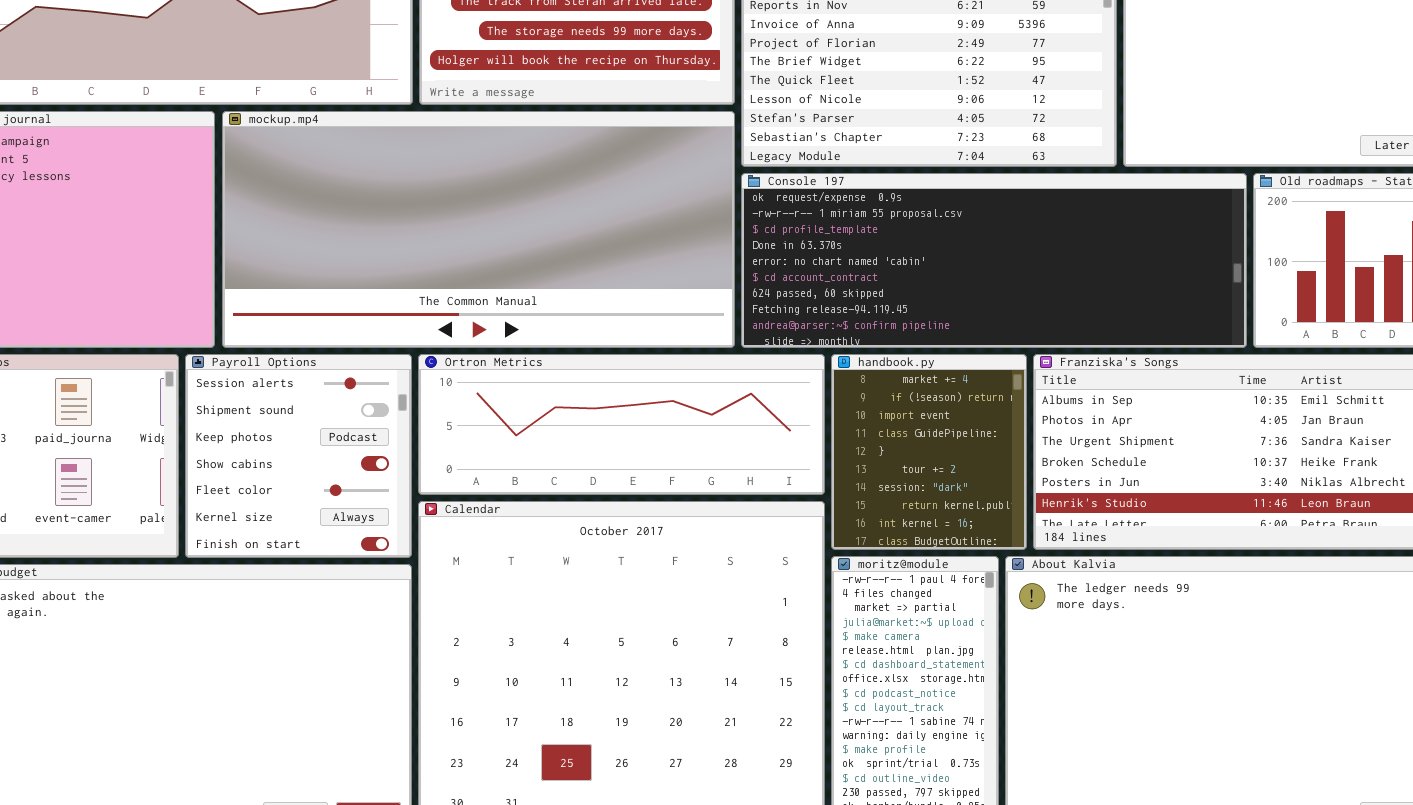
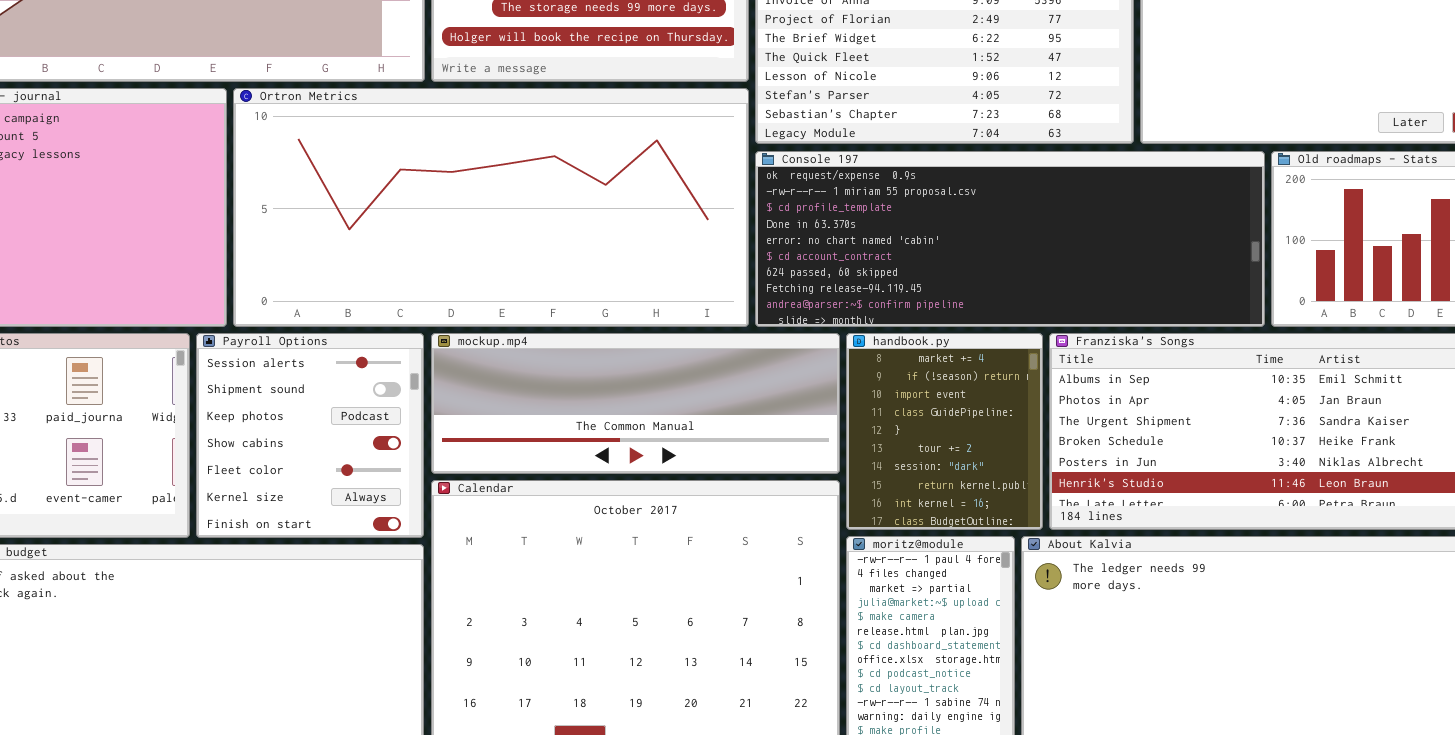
mockup.mp4: [222,111,735,348] -> [431,333,840,474], moved, resized
Ortron Metrics: [418,354,825,495] -> [233,88,749,327], moved, resized

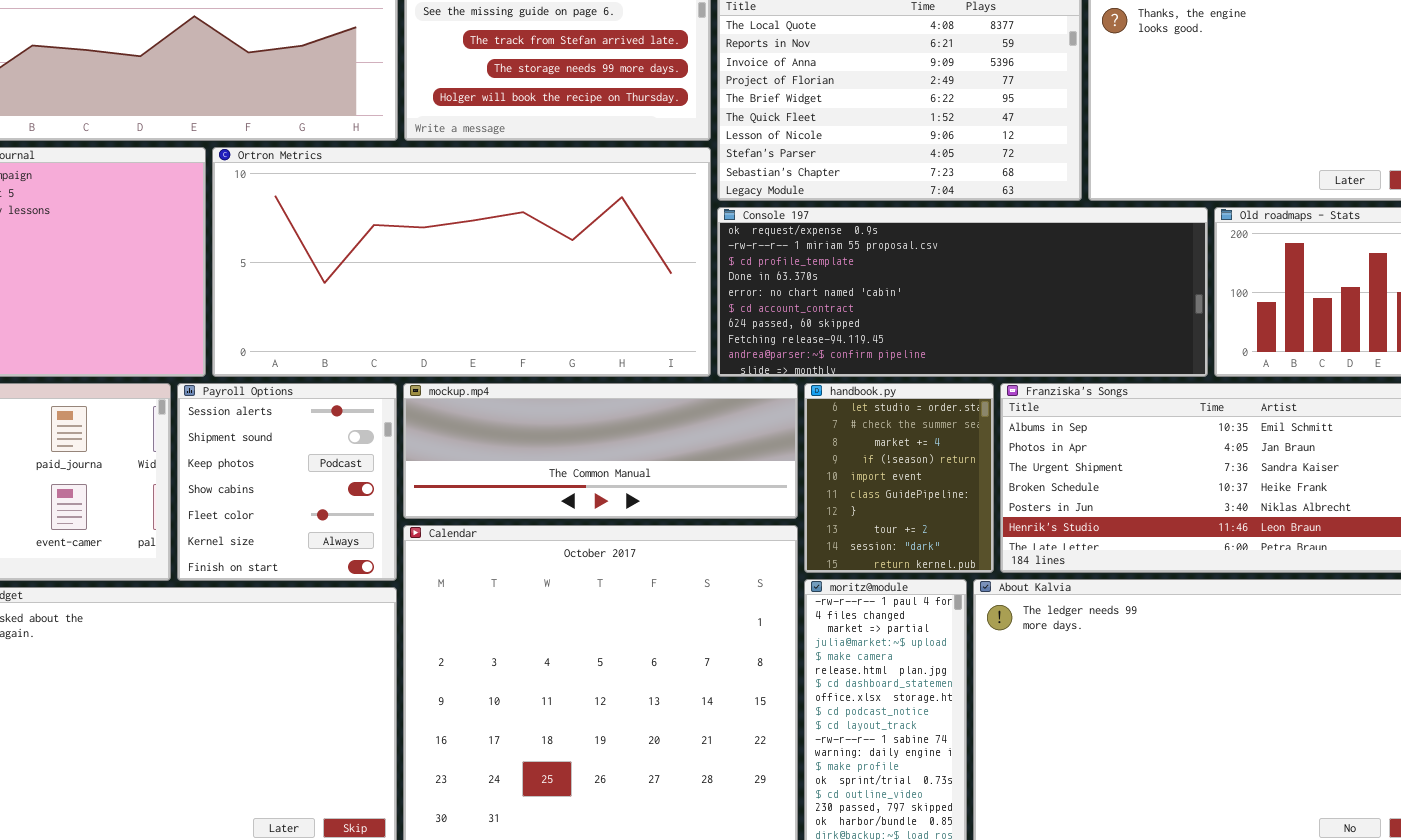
handbook.py: [846,333,1043,530] -> [804,383,994,573], scrolled up 2 rows

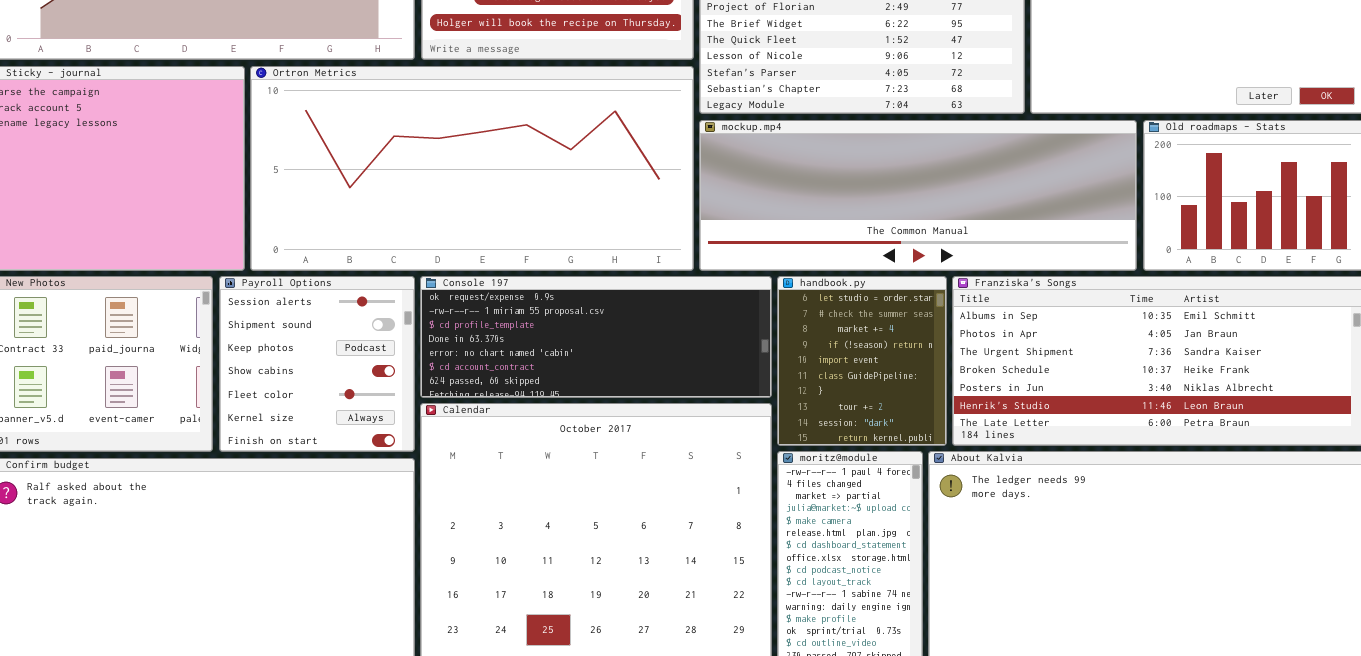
Console 197: [717,207,1208,377] -> [420,276,772,398], moved, resized
mockup.mp4: [403,383,798,519] -> [699,120,1137,271], moved, resized

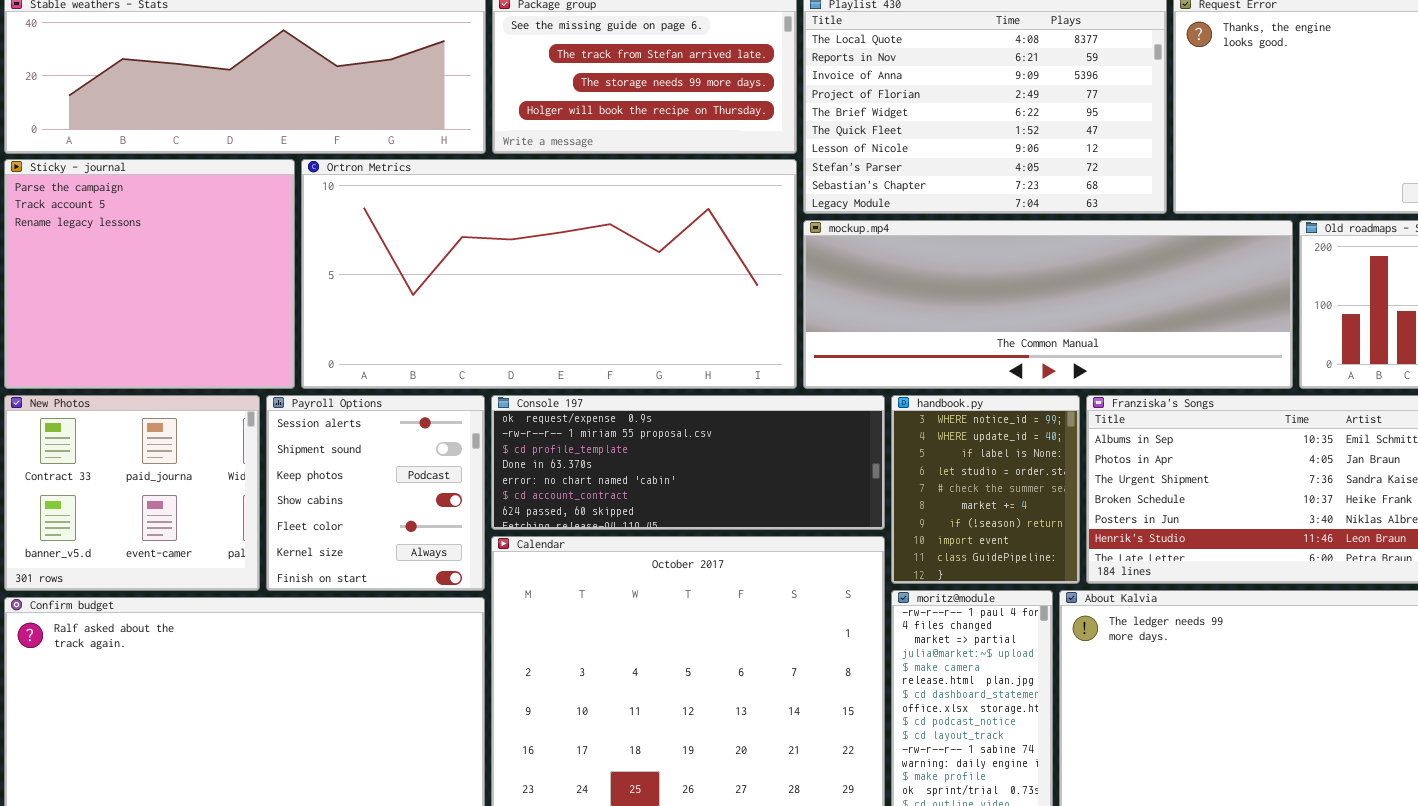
handbook.py: [777,276,947,446] -> [891,395,1080,584], scrolled up 3 rows

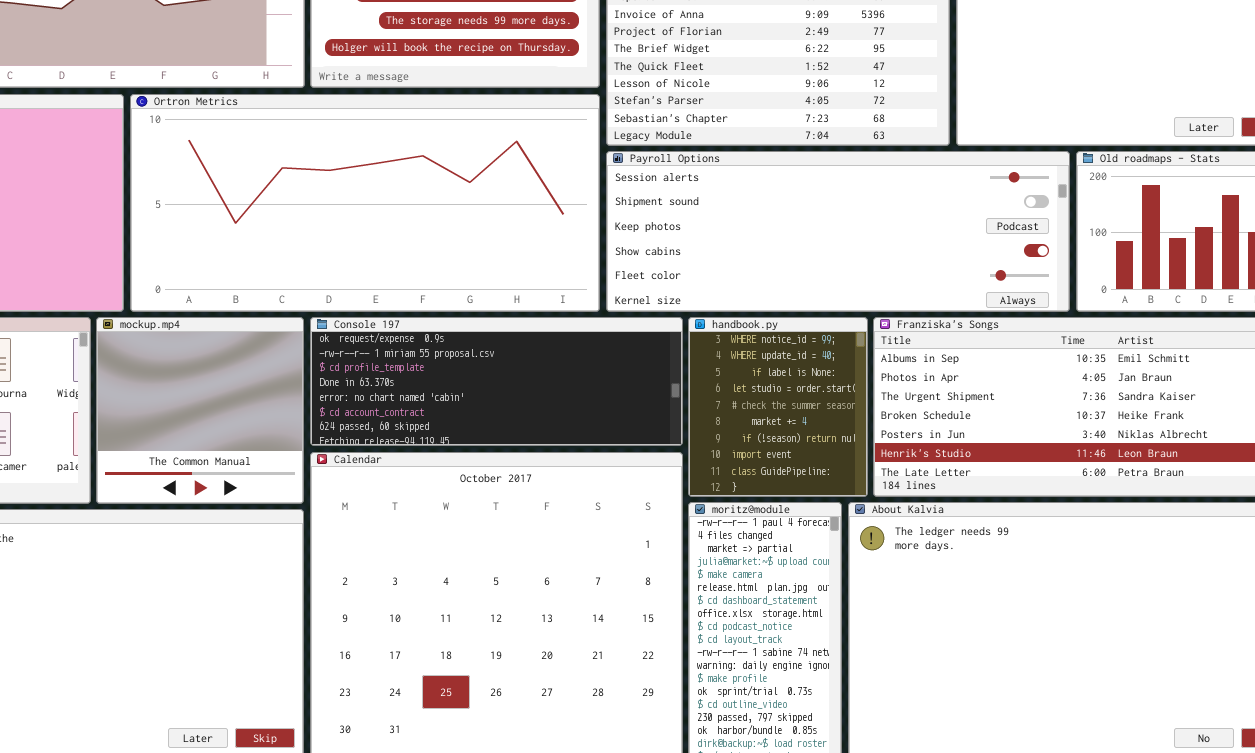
mockup.mp4: [803,220,1293,389] -> [96,317,304,504], moved, resized
Payroll Options: [266,395,485,591] -> [606,151,1070,312], moved, resized

